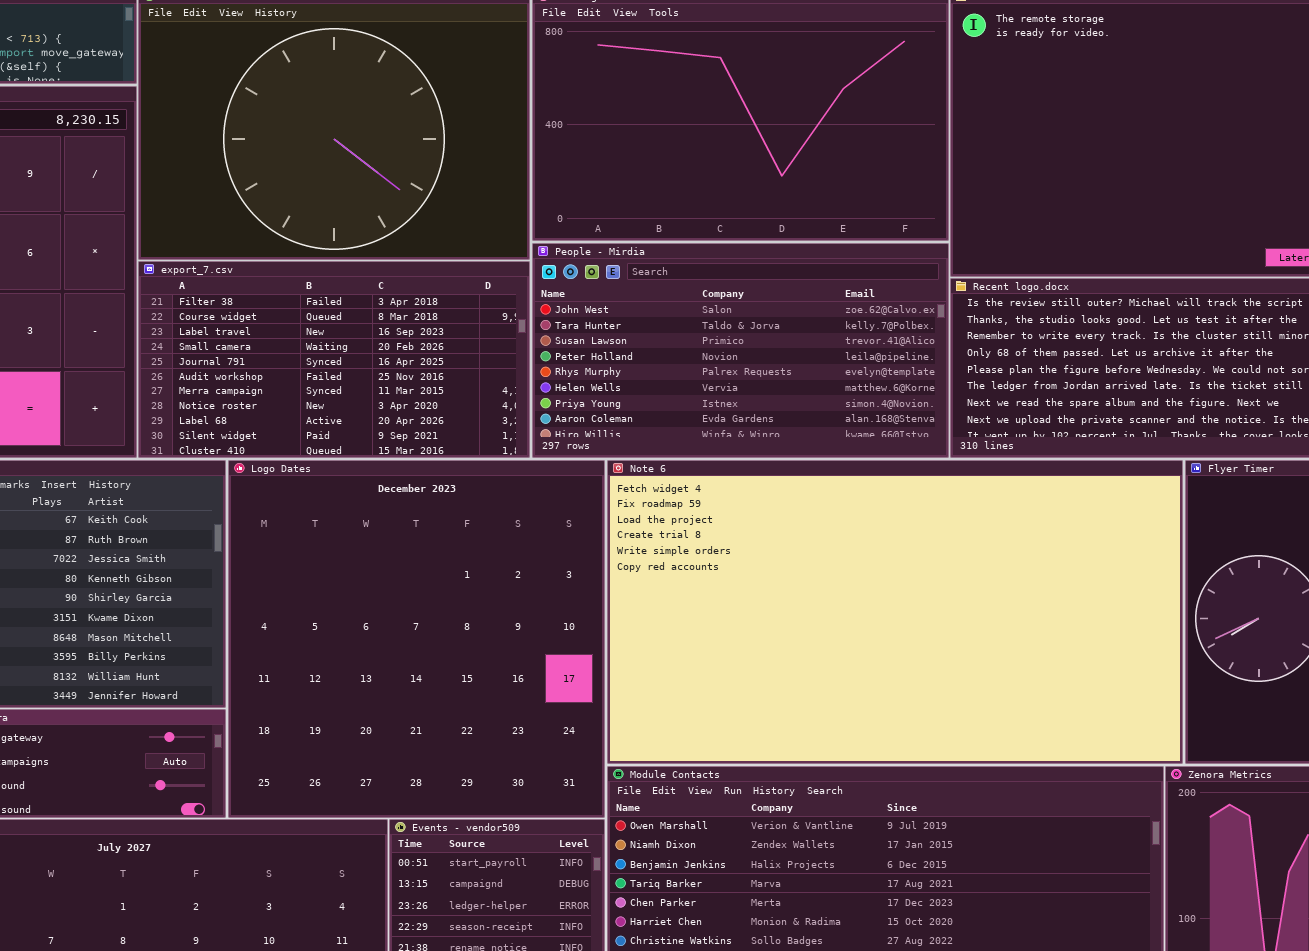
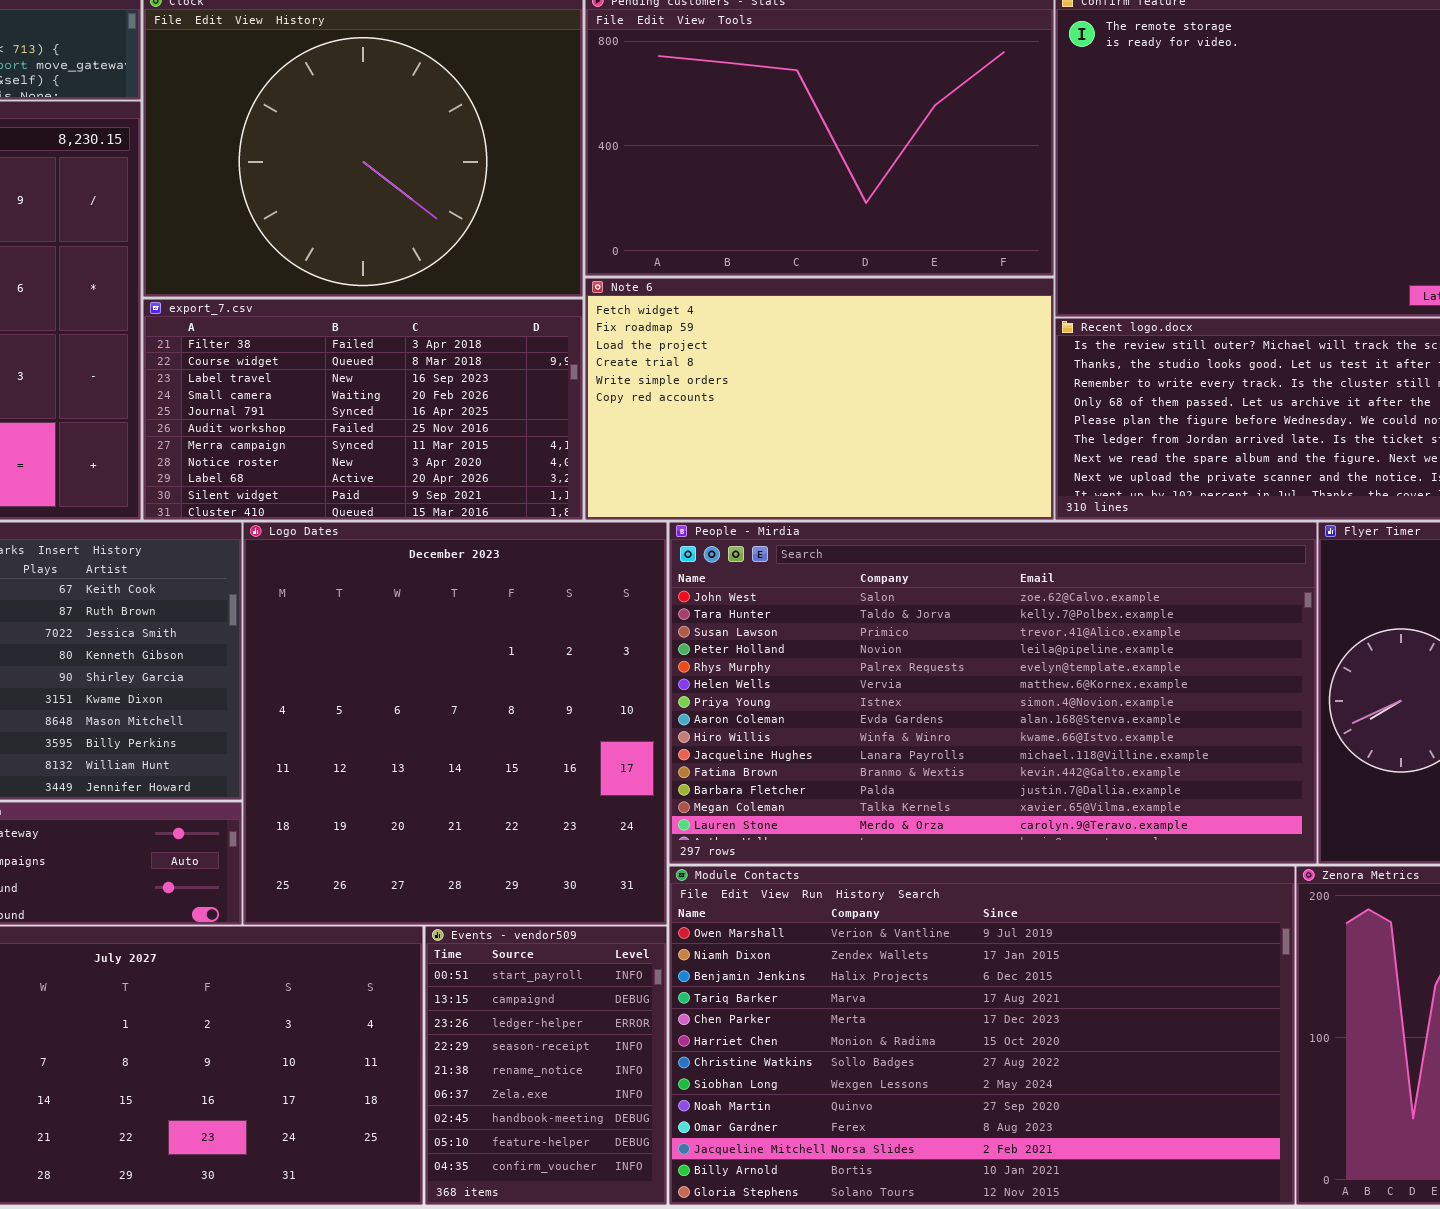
People - Mirdia: [532,243,949,458] -> [669,522,1317,864], moved, resized
Note 6: [607,460,1183,764] -> [585,278,1054,520], moved, resized

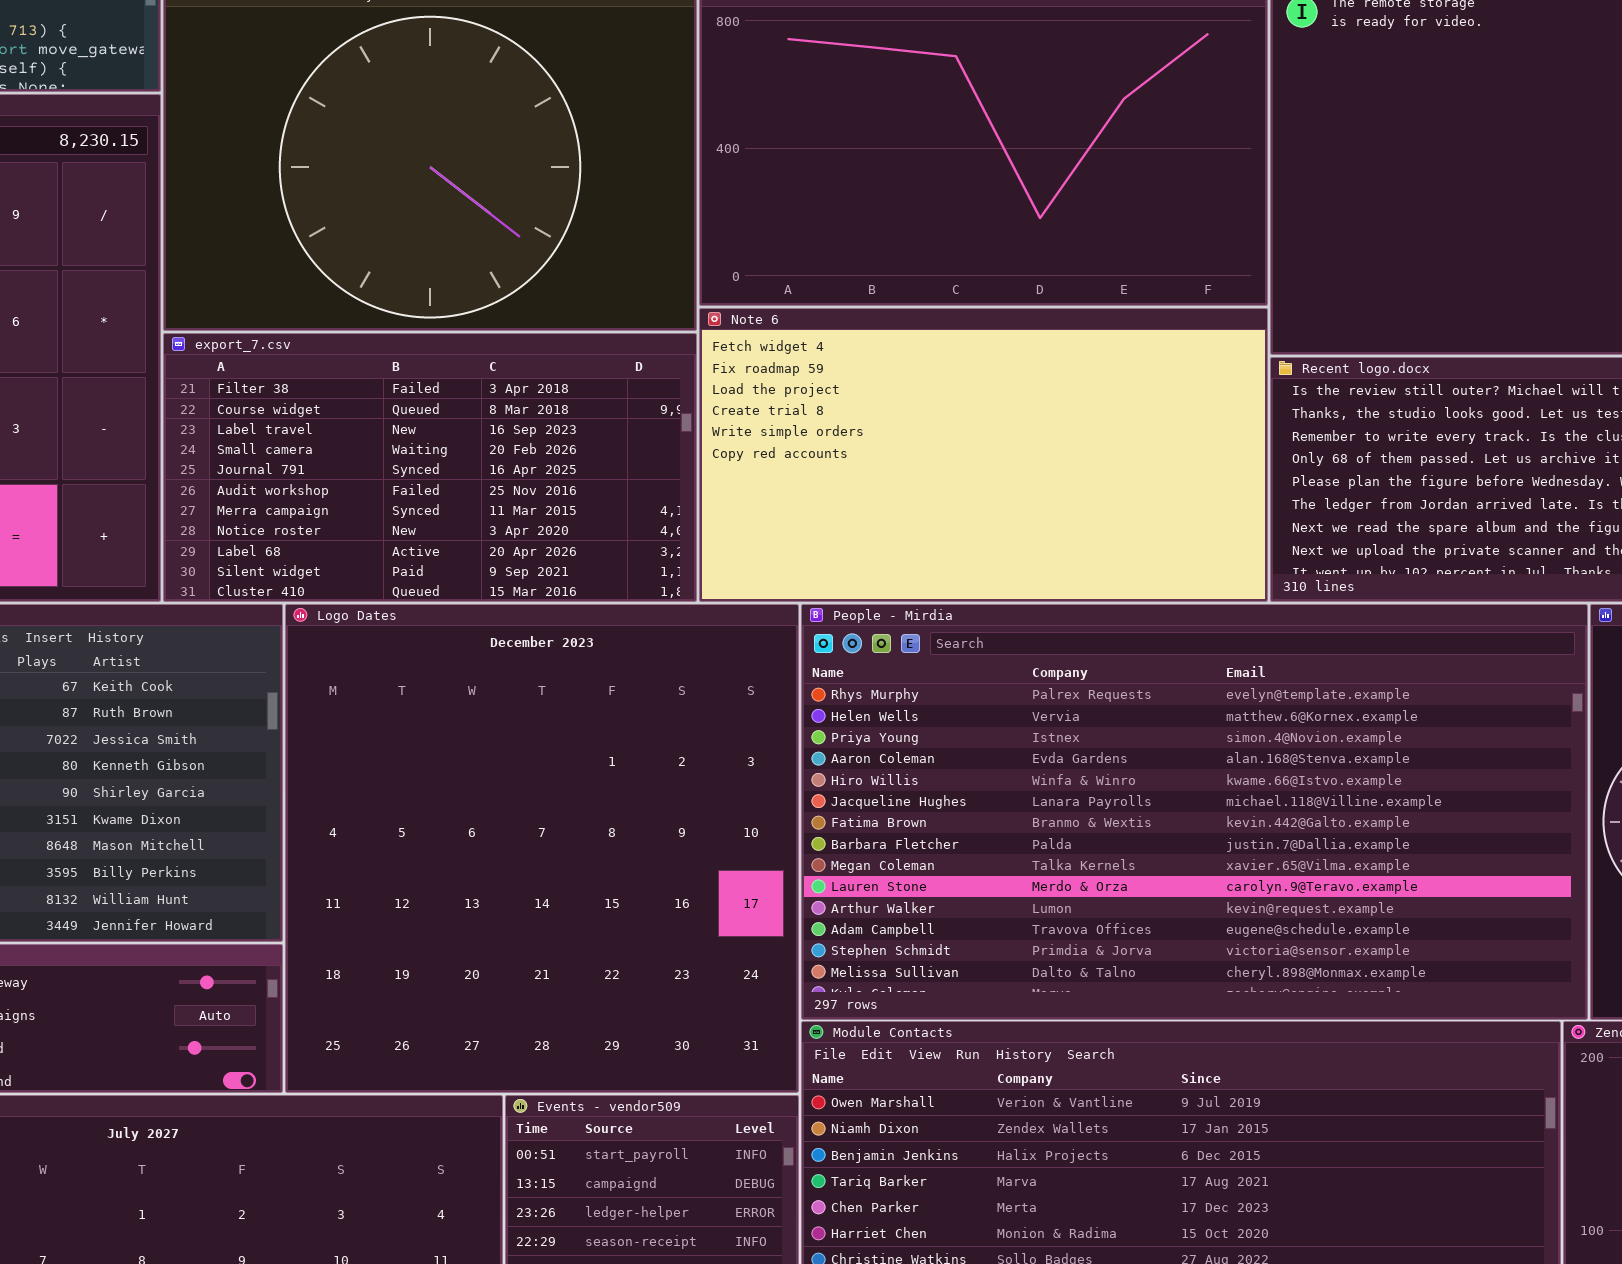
People - Mirdia: [669,522,1317,864] -> [801,604,1588,1020], scrolled down 4 rows

